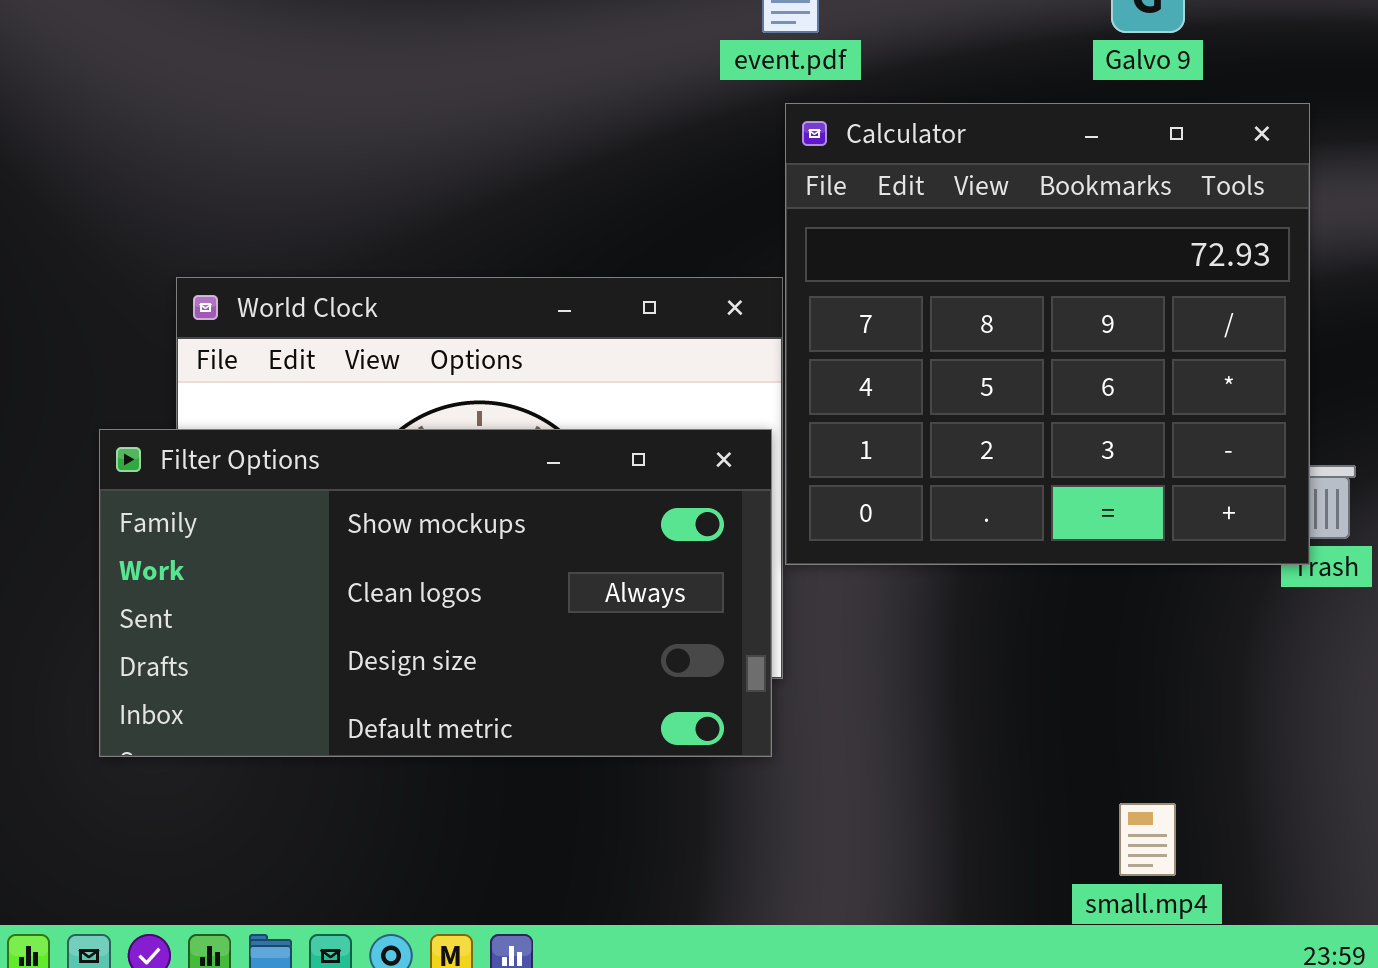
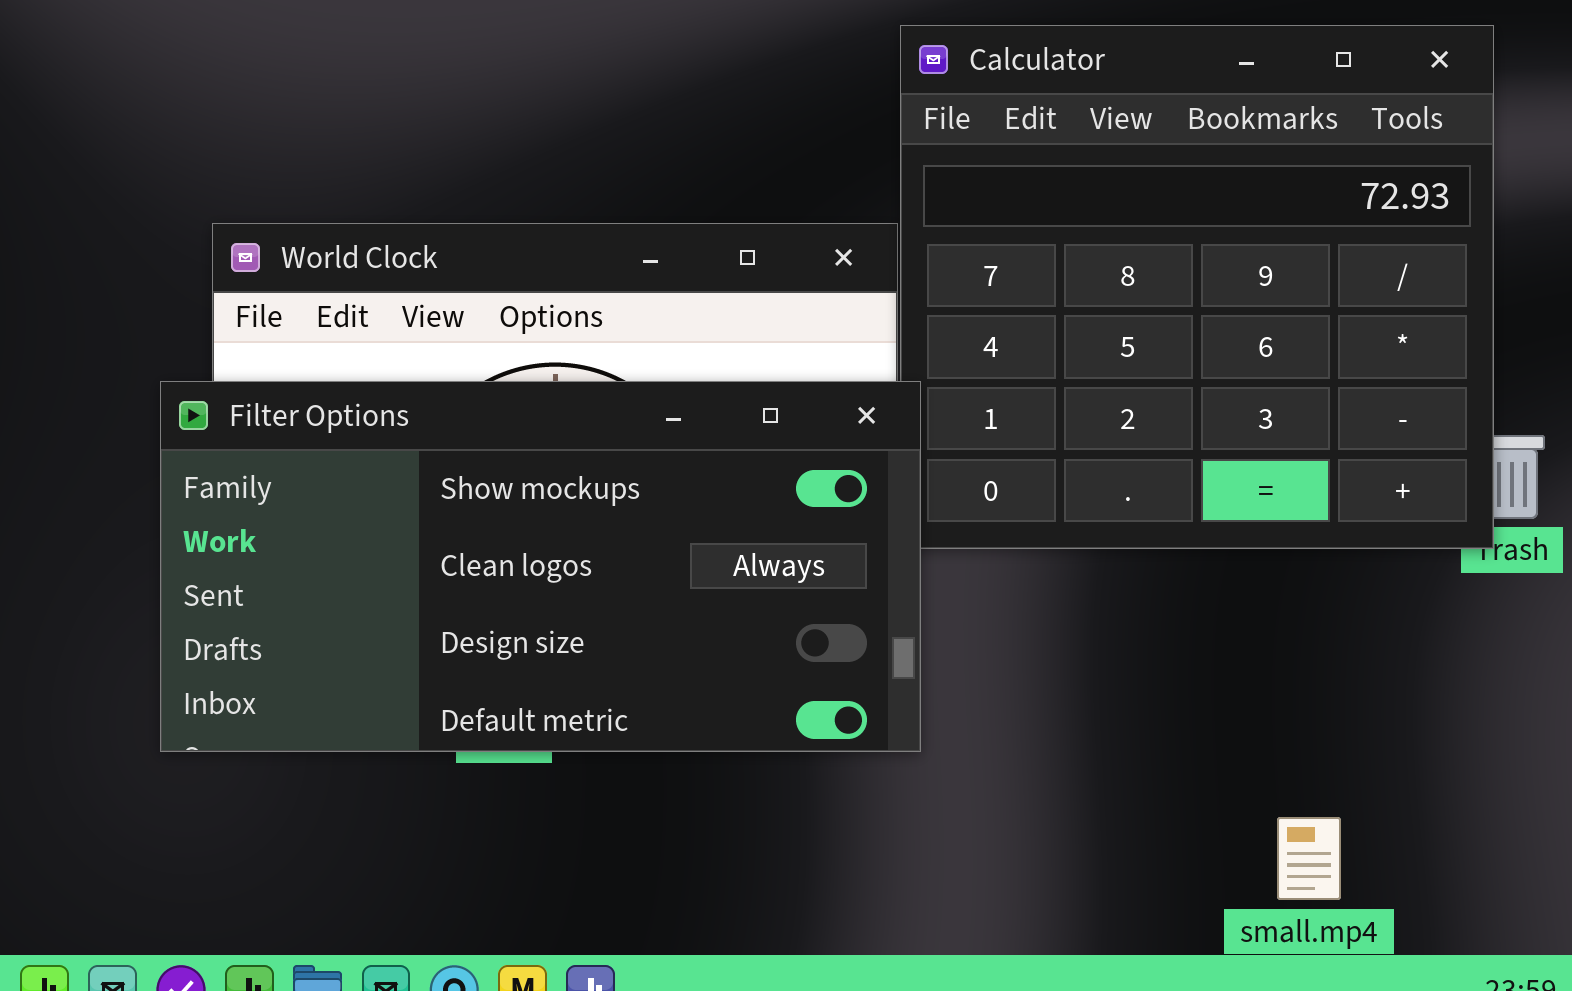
Filter Options: [99,429,772,757] -> [160,381,921,752], moved

